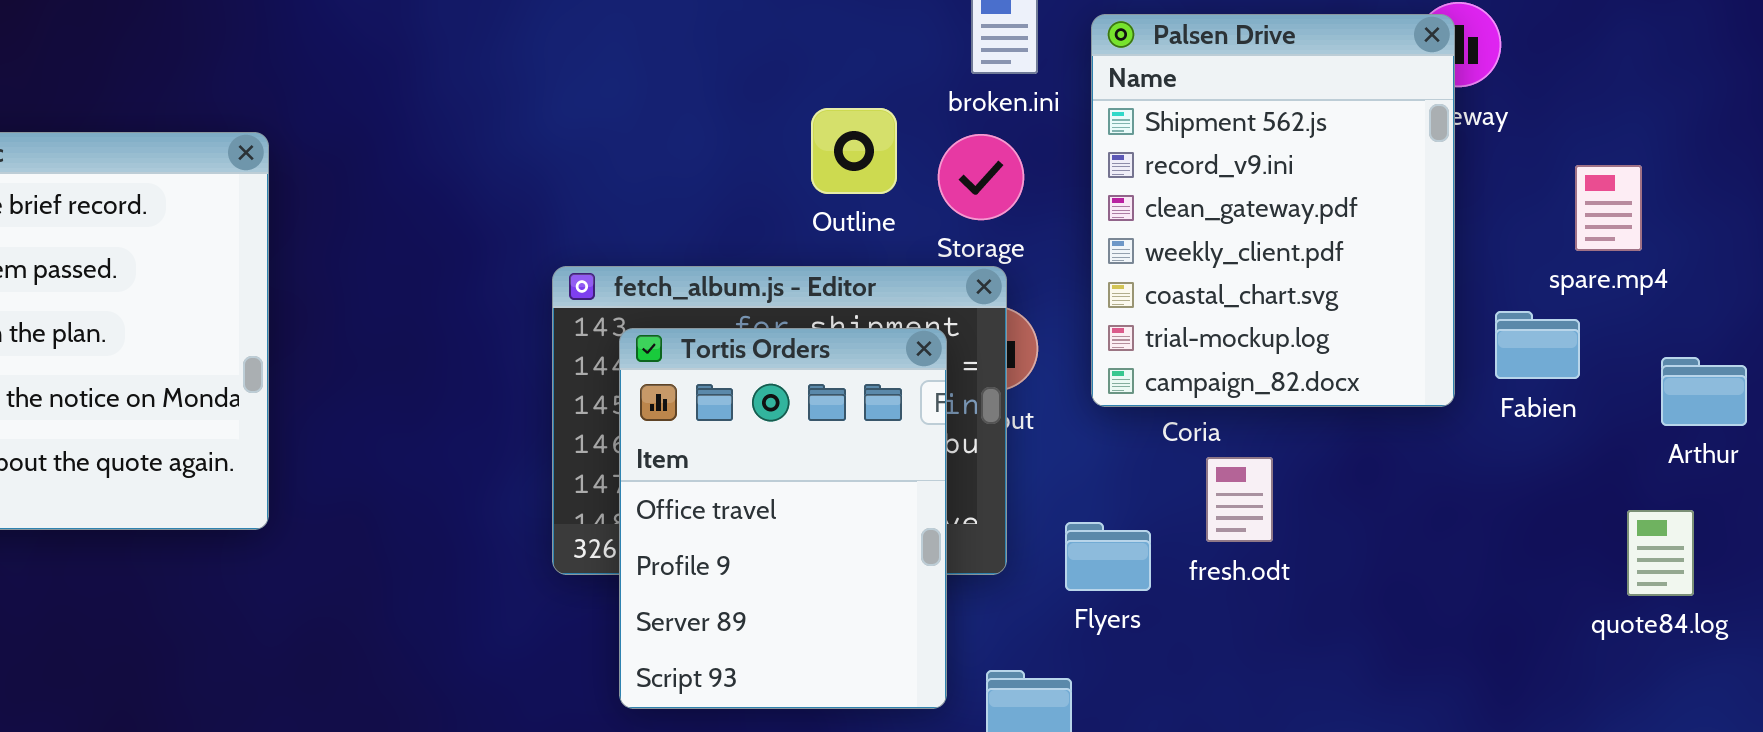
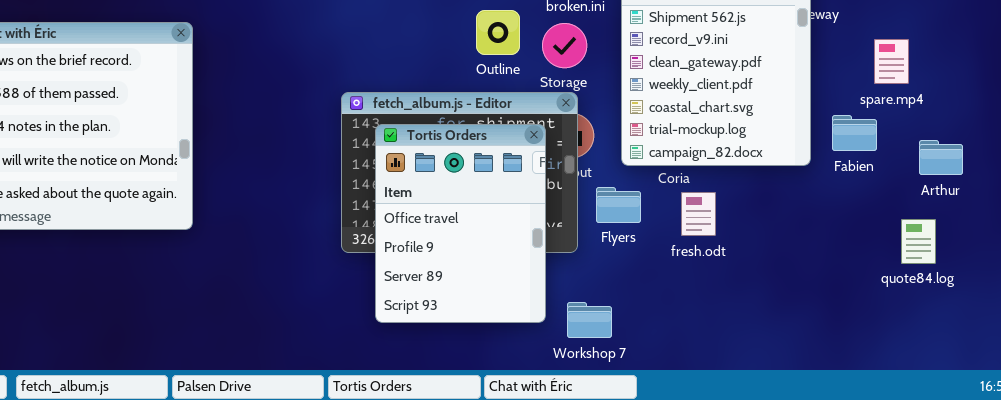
Flyers: [1065,522,1151,591] -> [596,187,641,223], moved

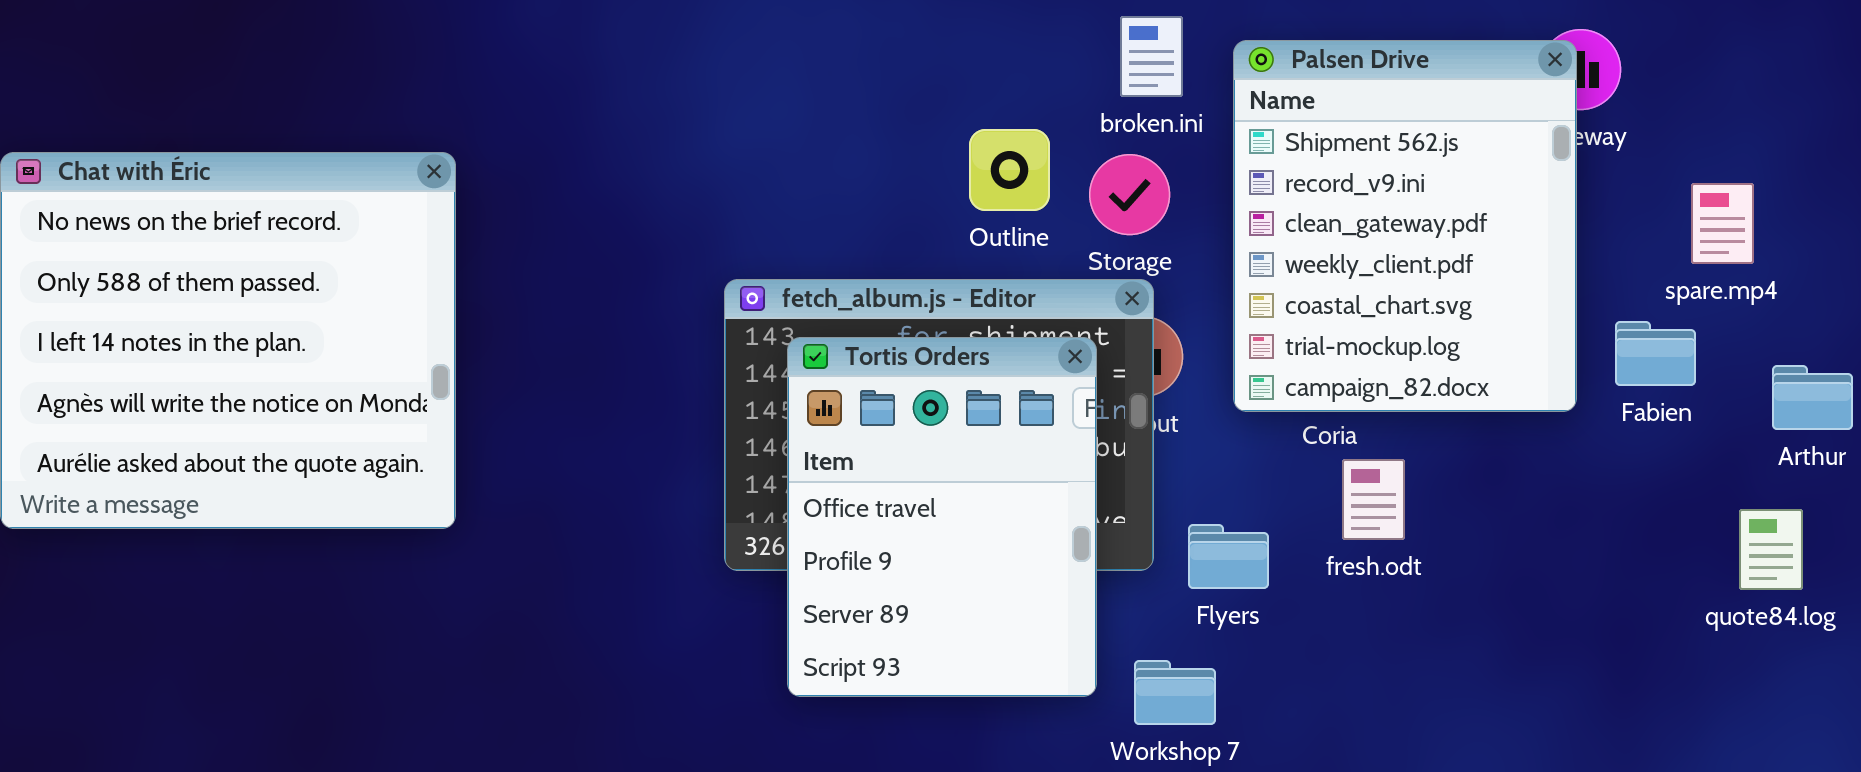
Flyers: [596,187,641,223] -> [1188,524,1269,589], moved

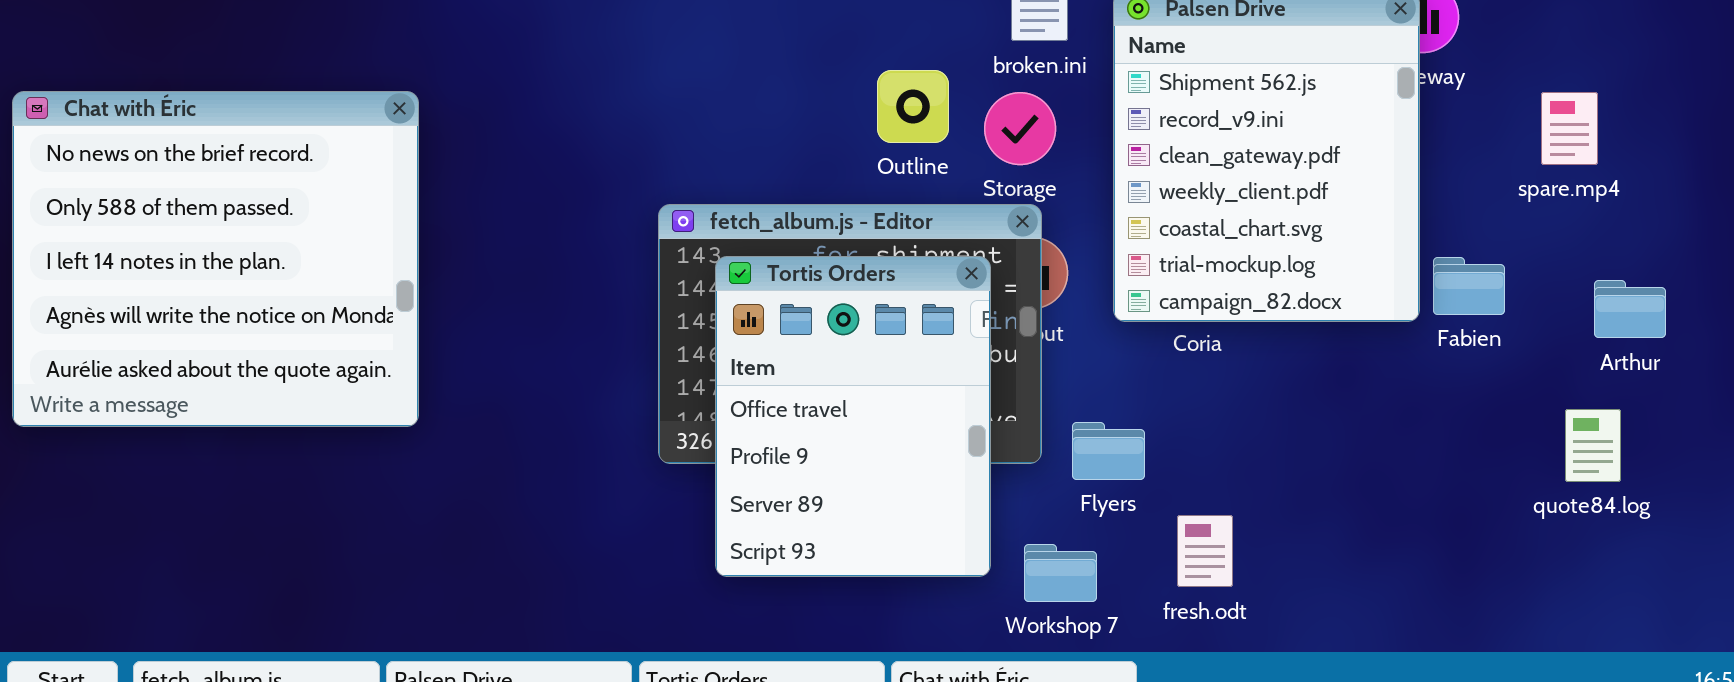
spare.mp4: [1691,183,1754,264] -> [1541,92,1598,165], moved
Fabien: [1615,321,1696,386] -> [1433,257,1505,315], moved
fresh.odt: [1342,459,1405,540] -> [1177,515,1233,587], moved

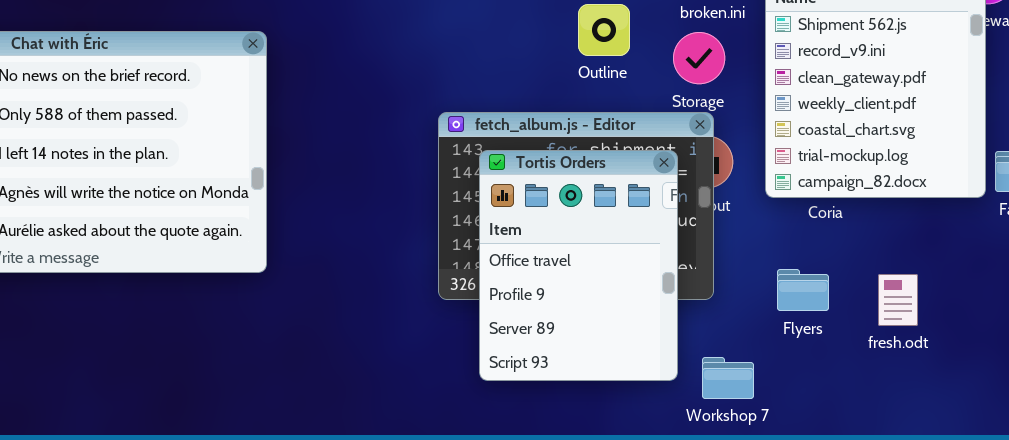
Outline: [877,70,949,143] -> [578,4,630,56], moved
Flyers: [1072,422,1145,480] -> [777,269,829,311], moved
fresh.odt: [1177,515,1233,587] -> [878,274,918,326], moved

